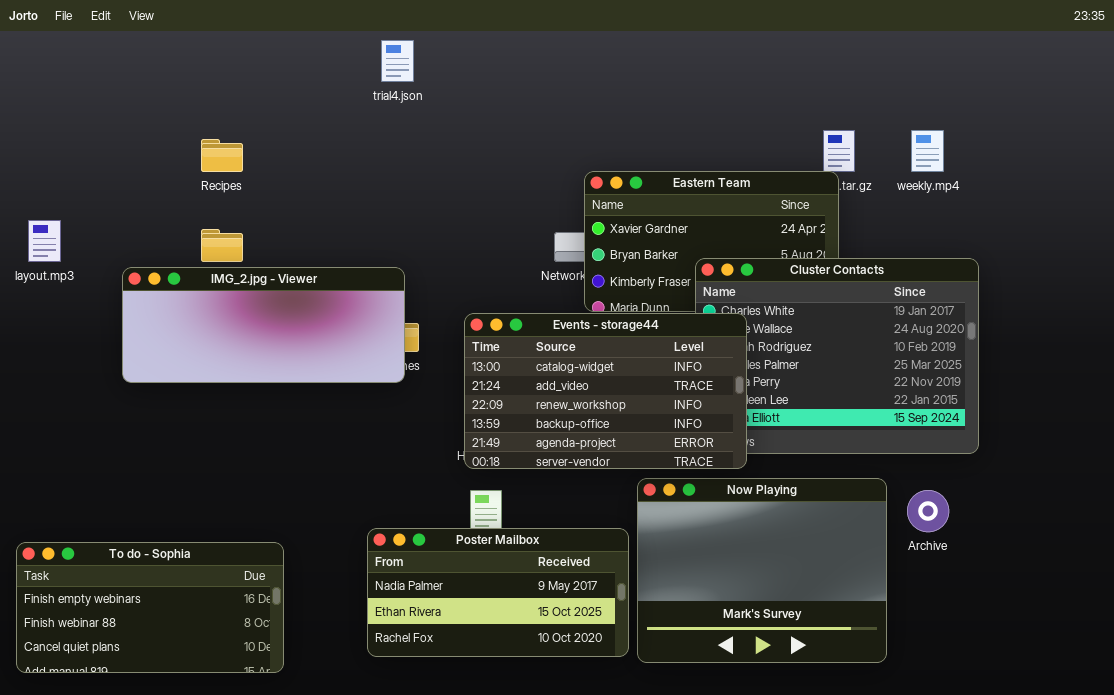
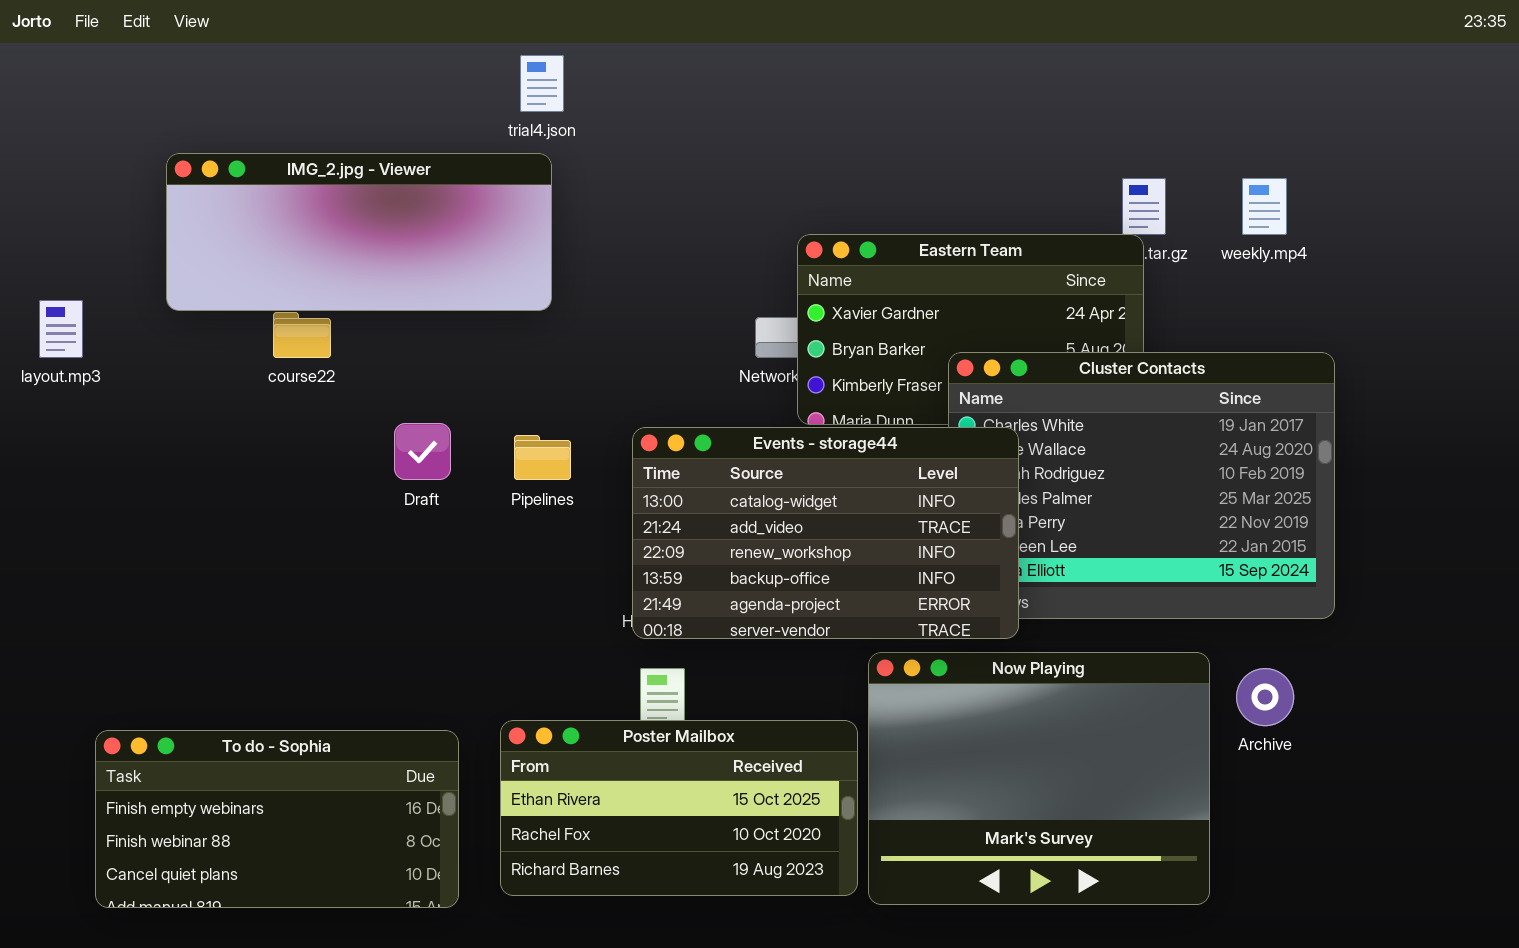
IMG_2.jpg - Viewer: [122,267,405,383] -> [166,153,552,311], moved
Poster Mailbox: [367,528,629,657] -> [500,720,858,896], scrolled down 1 row
To do - Sophia: [16,542,284,673] -> [95,730,459,908], moved

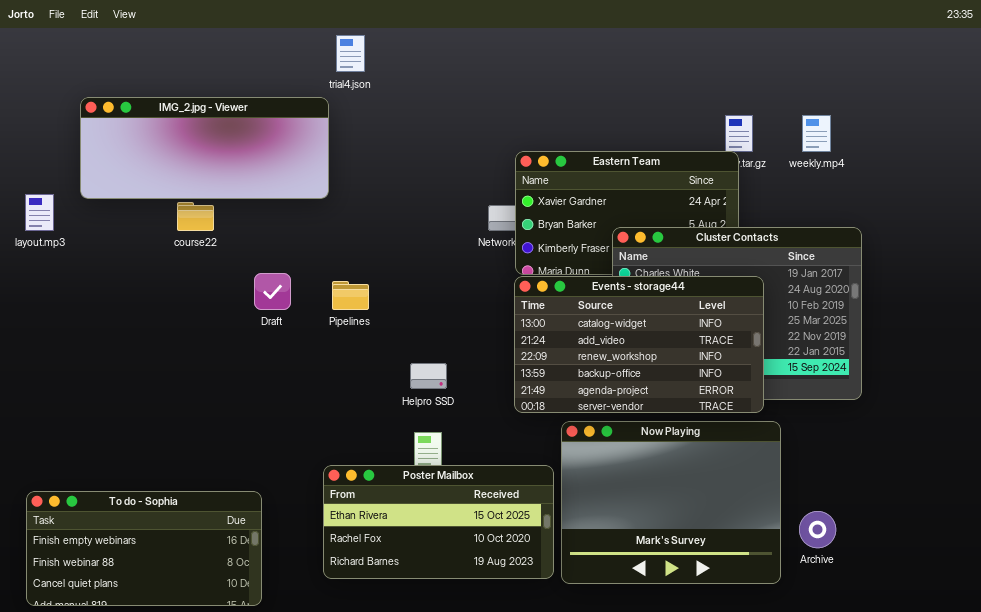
IMG_2.jpg - Viewer: [166,153,552,311] -> [80,97,329,199], moved
Events - storage44: [632,427,1019,639] -> [514,276,764,413], moved
Archive: [1236,668,1294,726] -> [799,511,836,548], moved
To do - Sophia: [95,730,459,908] -> [26,491,262,606], moved

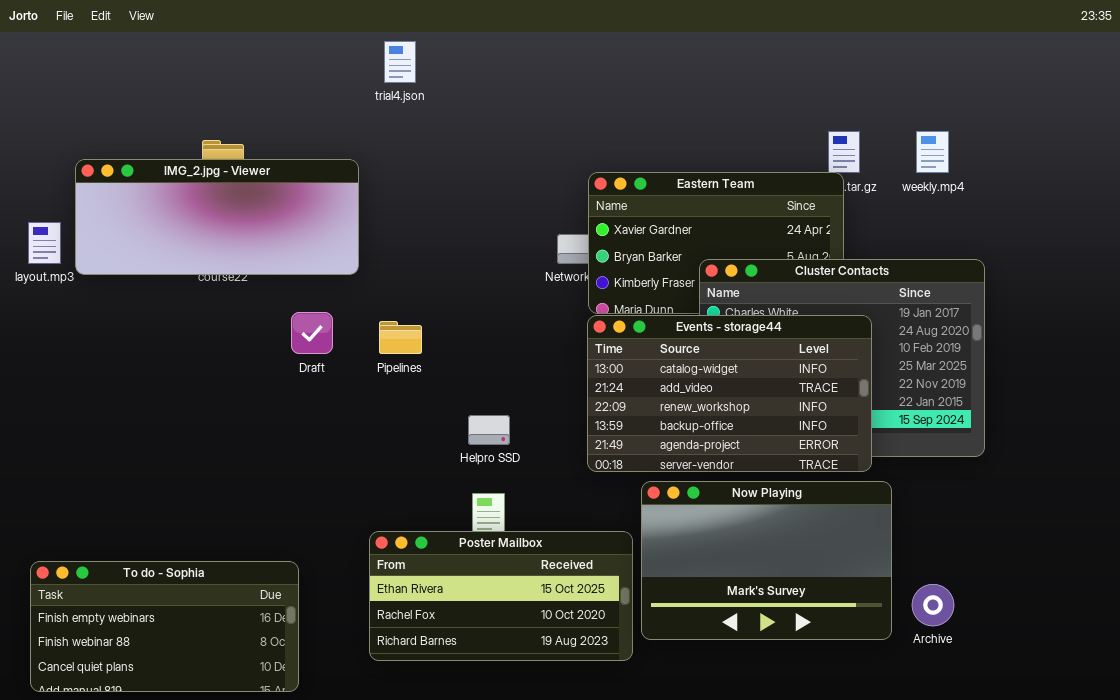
IMG_2.jpg - Viewer: [80,97,329,199] -> [75,159,359,275], moved
Now Playing: [561,421,781,584] -> [641,481,892,640], resized

